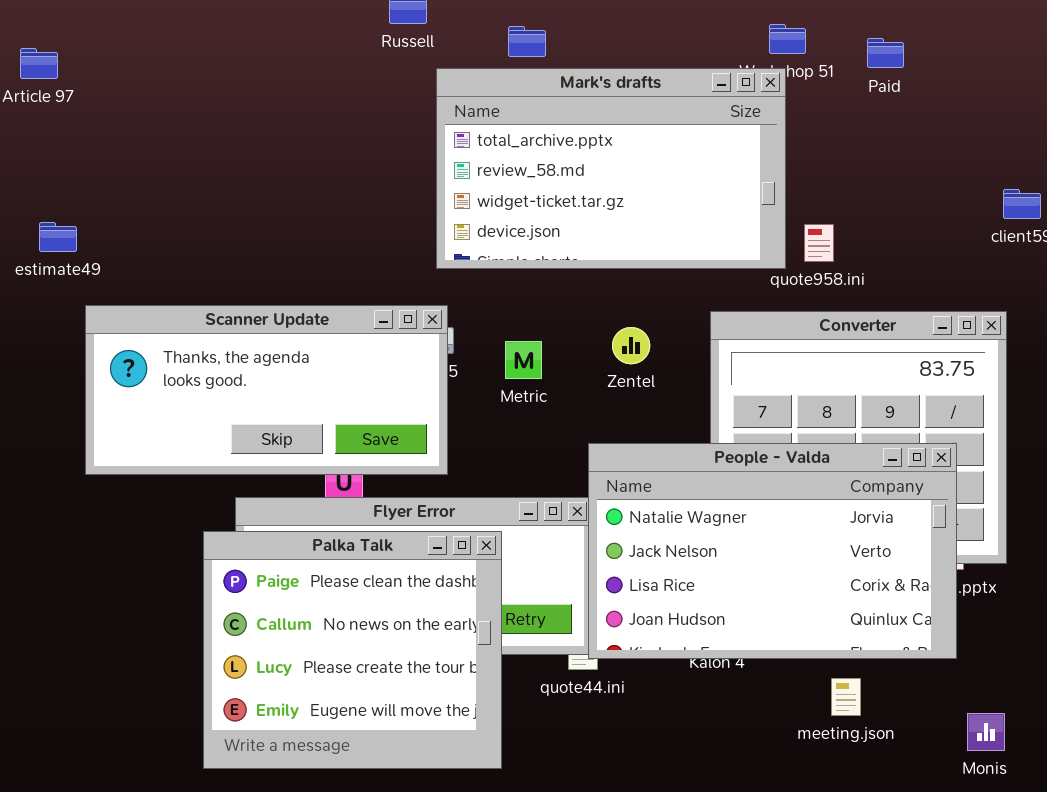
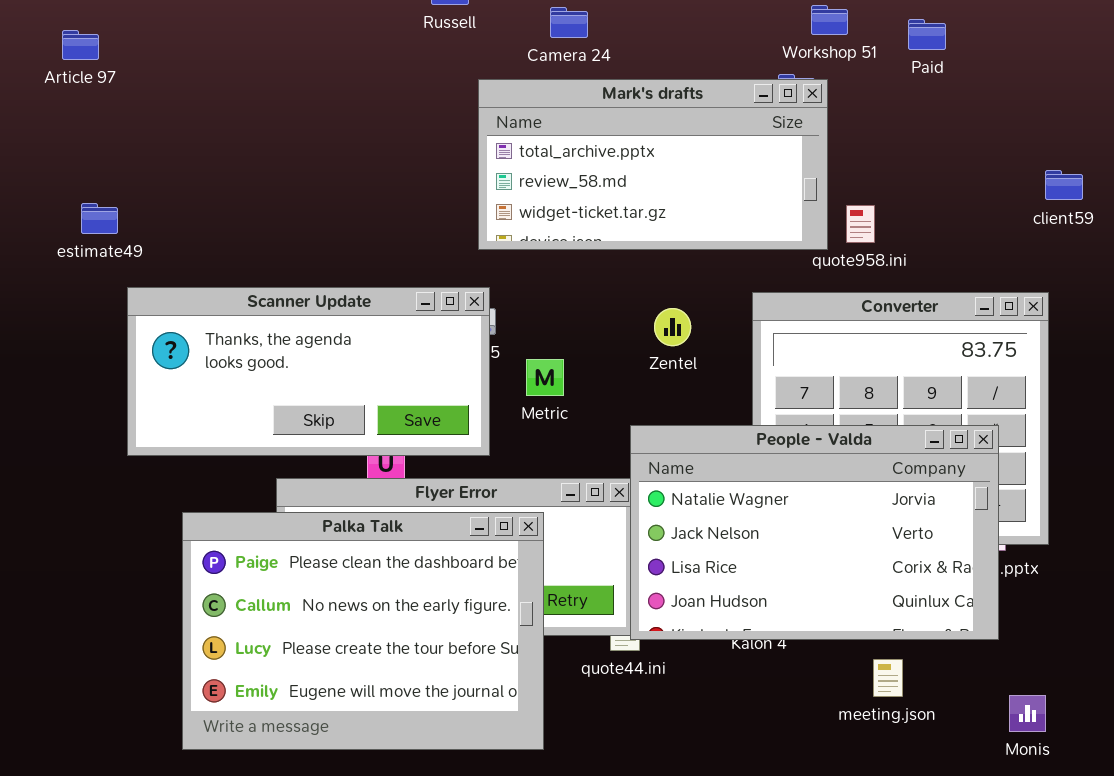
Mark's drafts: [436,68,786,269] -> [478,79,828,250], resized
Metric: [505,341,542,379] -> [526,359,564,396], moved
Palka Talk: [203,531,502,769] -> [182,512,544,750], resized

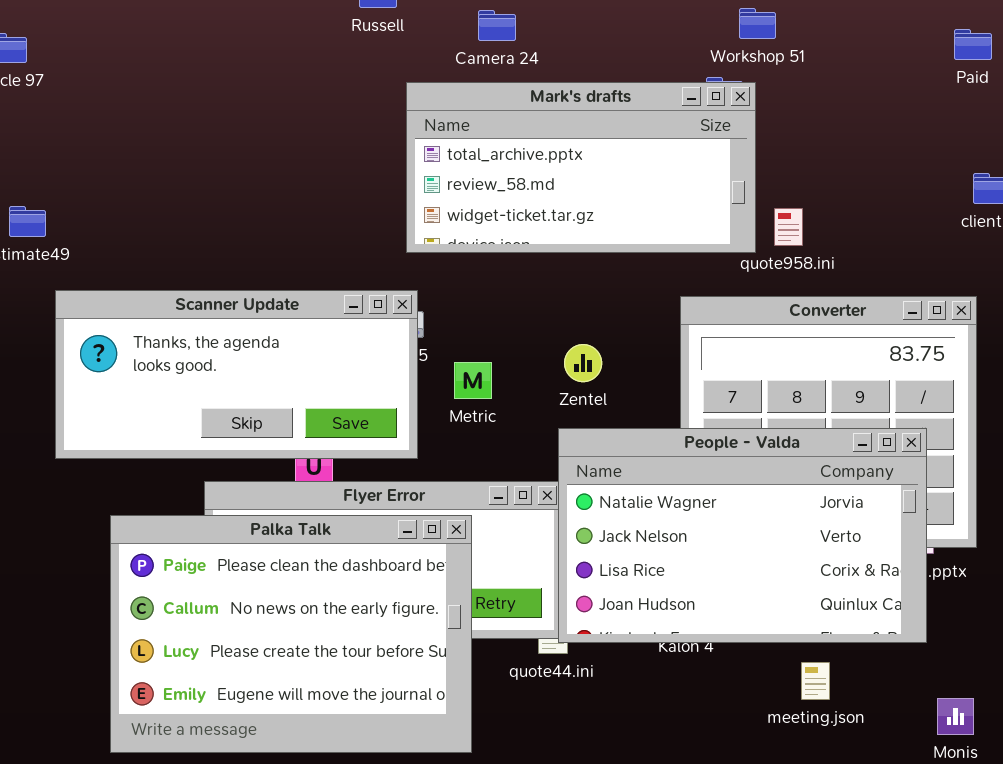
Paid: [908,19,946,50] -> [954,29,992,60], moved
Zentel: [654,308,691,346] -> [564,344,602,382], moved

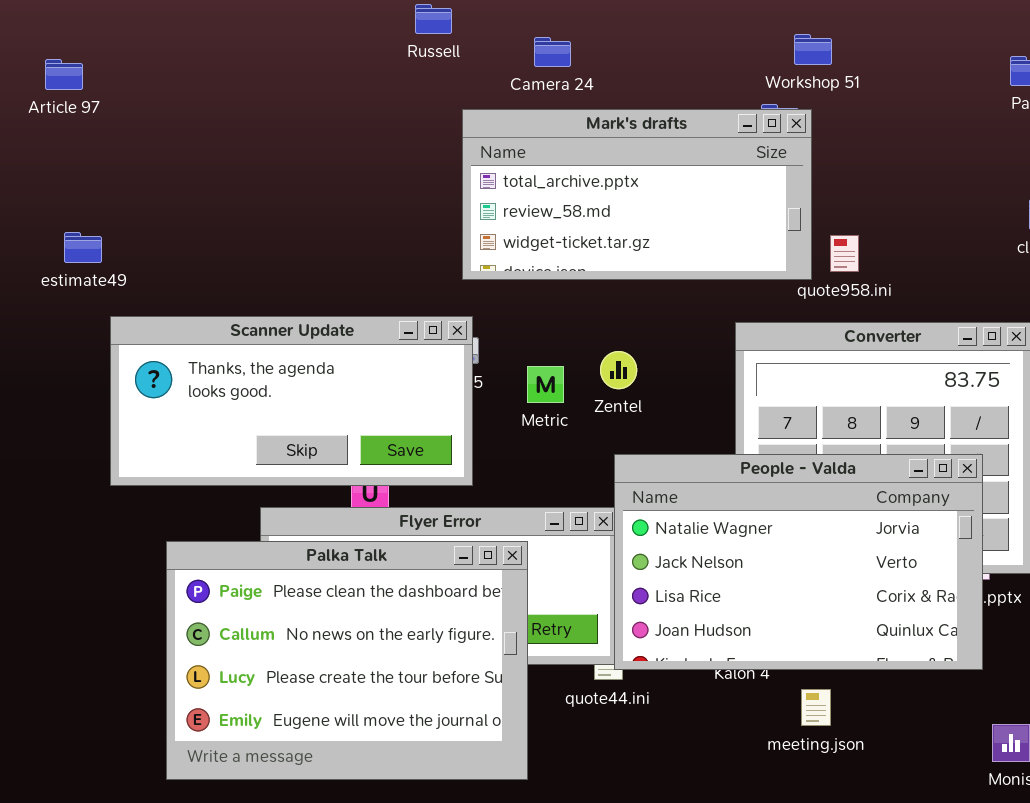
Zentel: [564,344,602,382] -> [600,351,637,389], moved
Metric: [454,362,492,399] -> [527,366,564,403], moved
meeting.json: [801,662,830,700] -> [801,689,831,726], moved

